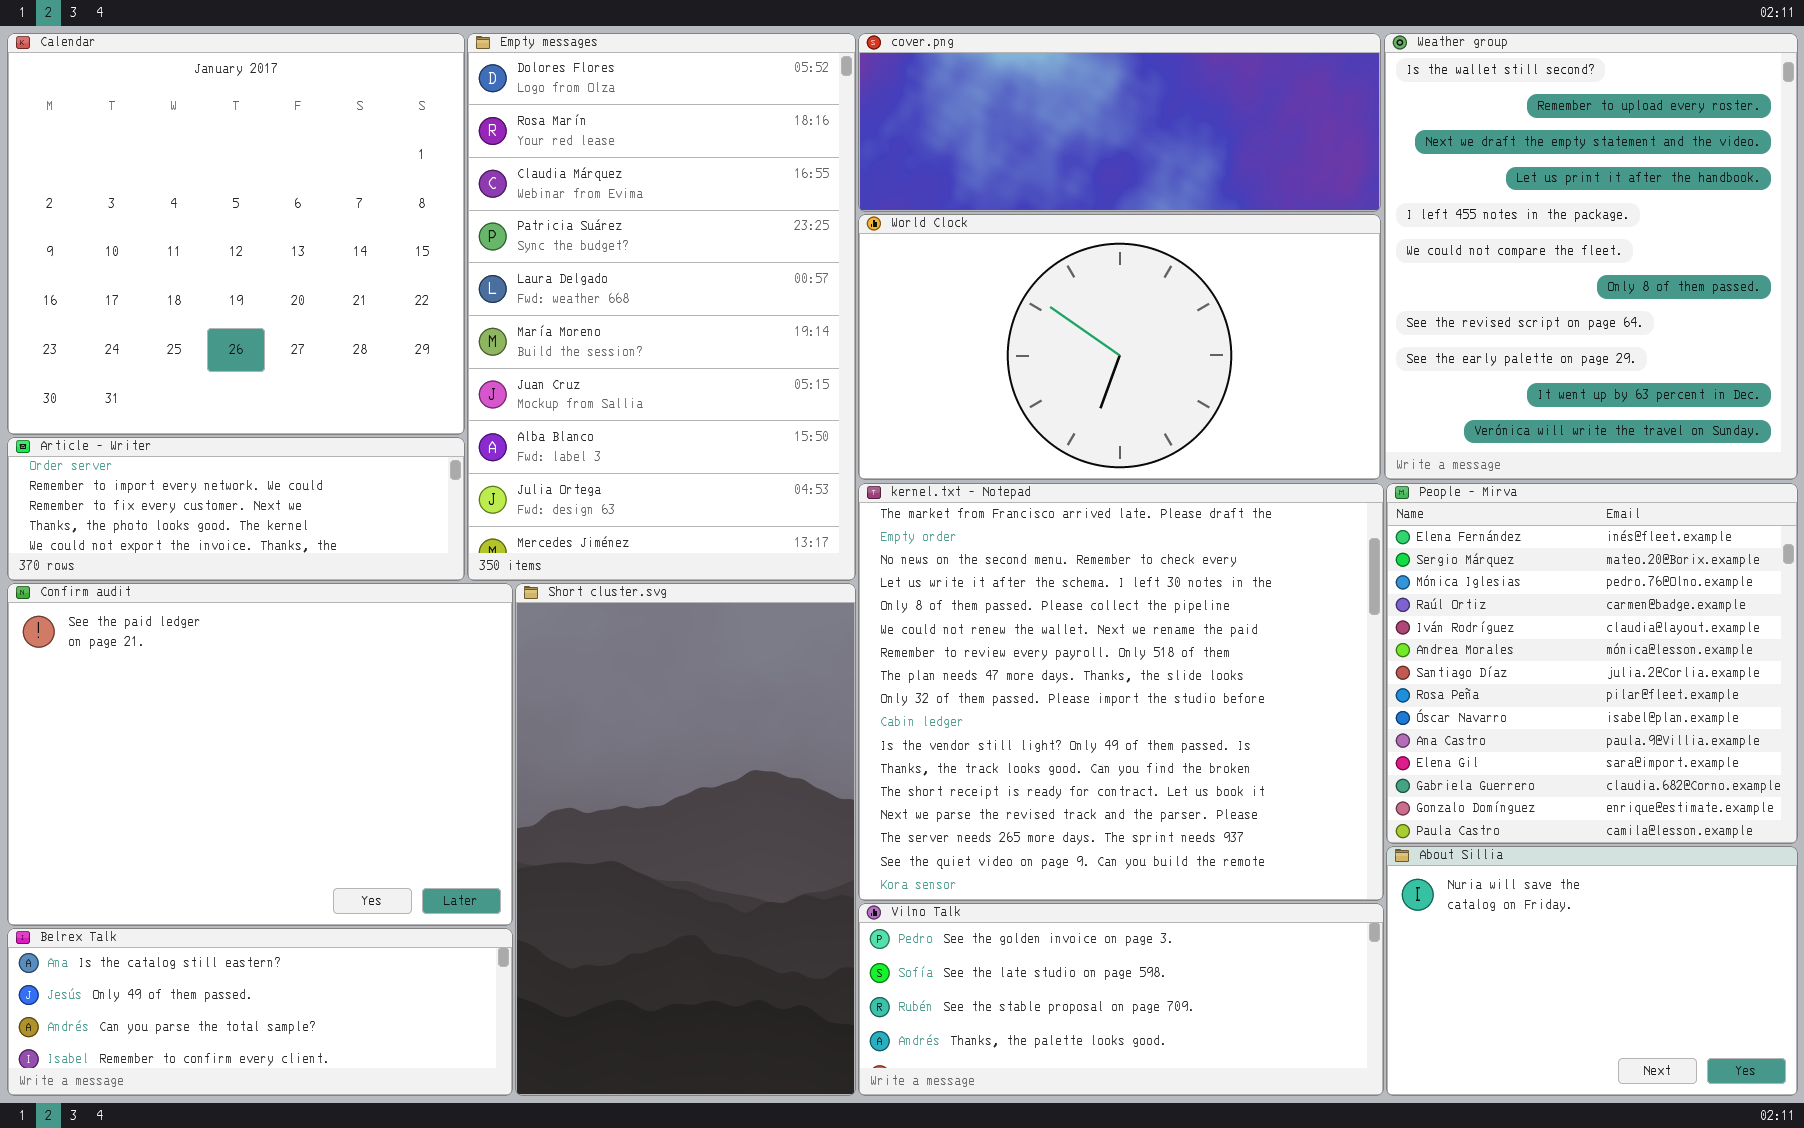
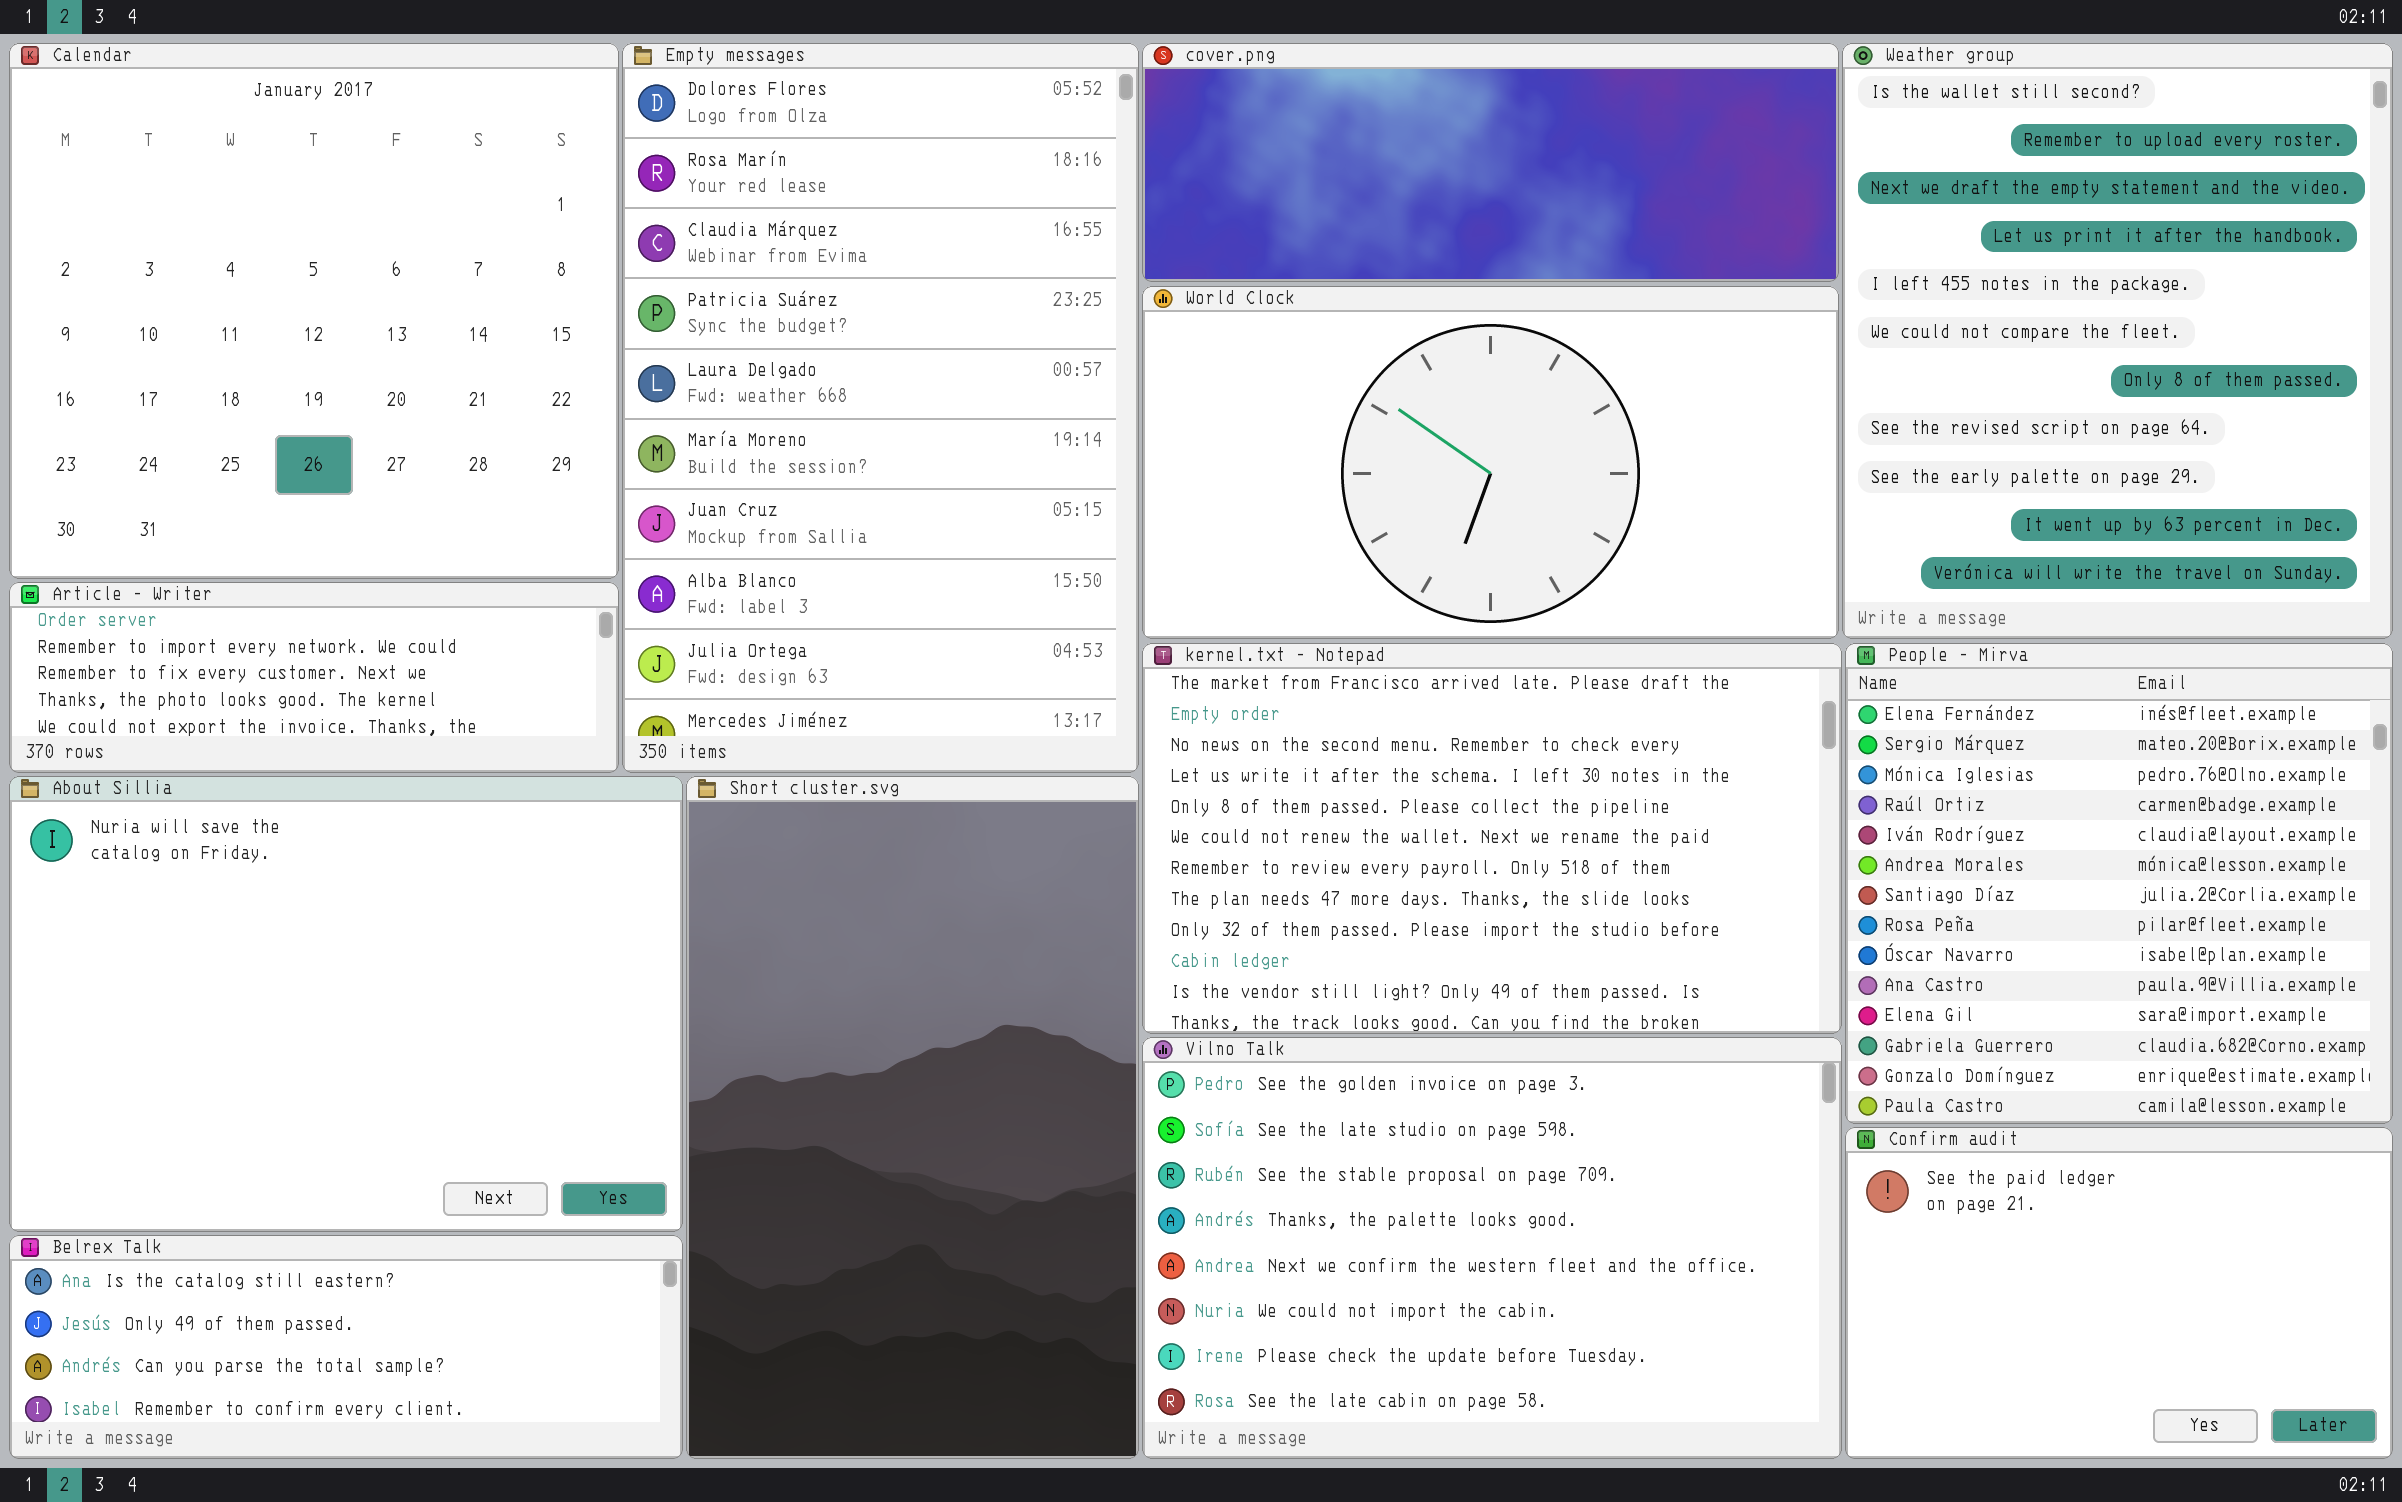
kernel.txt - Notepad: [858,483,1384,901] -> [1142,643,1842,1034], resized
Confirm audit: [7,583,513,926] -> [1845,1127,2393,1459], moved, resized
About Sillia: [1386,846,1798,1096] -> [9,776,683,1232], moved, resized
Vilno Talk: [858,903,1384,1096] -> [1142,1037,1842,1459], resized

